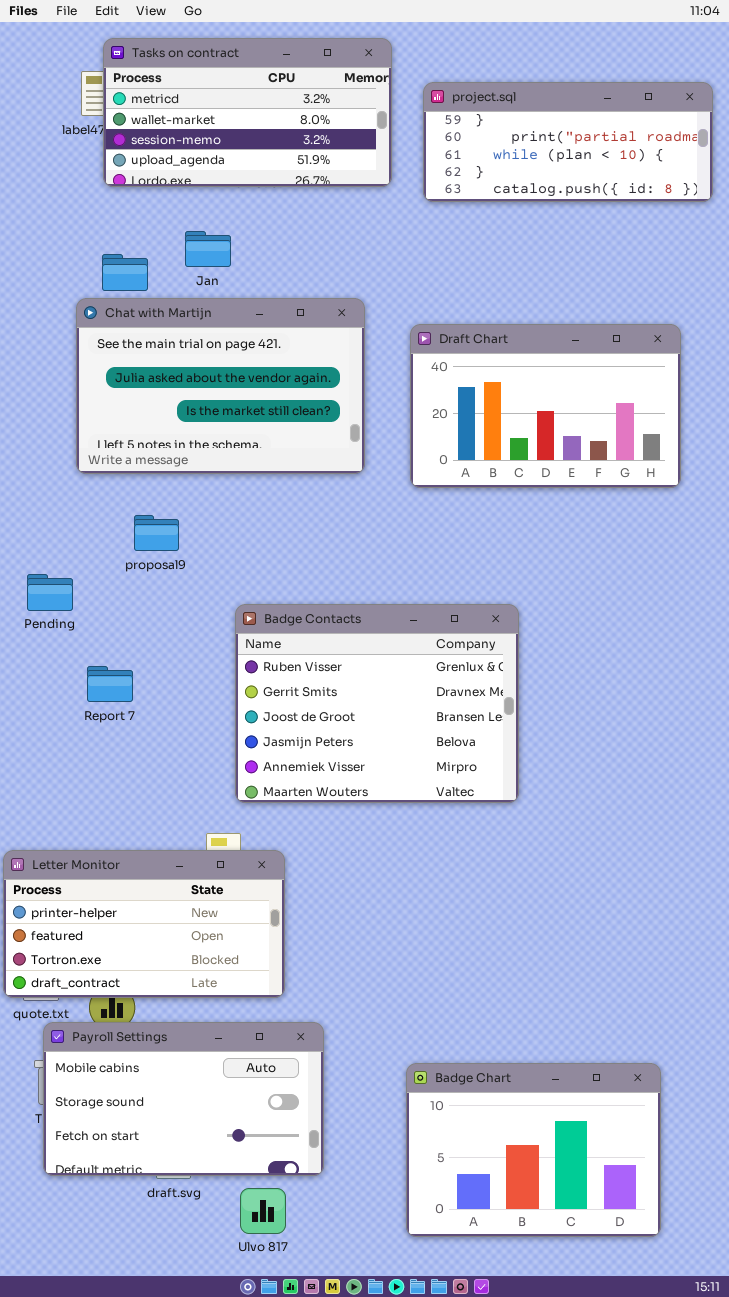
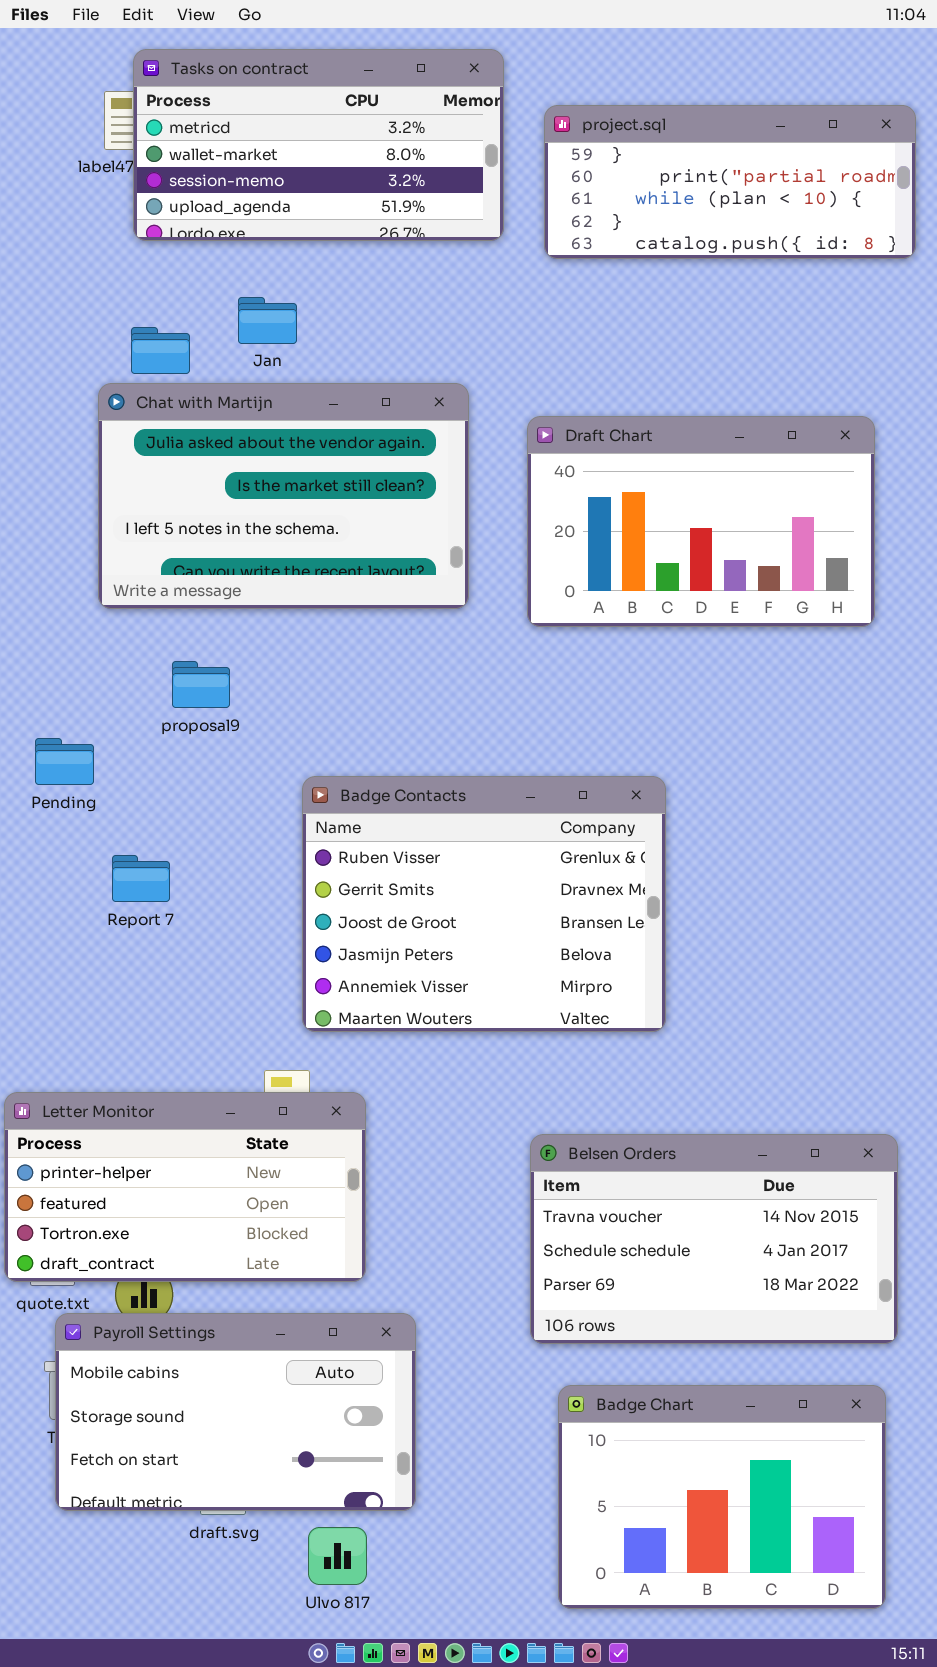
Chat with Martijn: [76,298,365,474] -> [98,383,469,609], scrolled down 1 row
Belsen Orders: none -> [530,1134,898,1344], opened
Badge Chart: [406,1063,661,1237] -> [558,1385,886,1609], moved

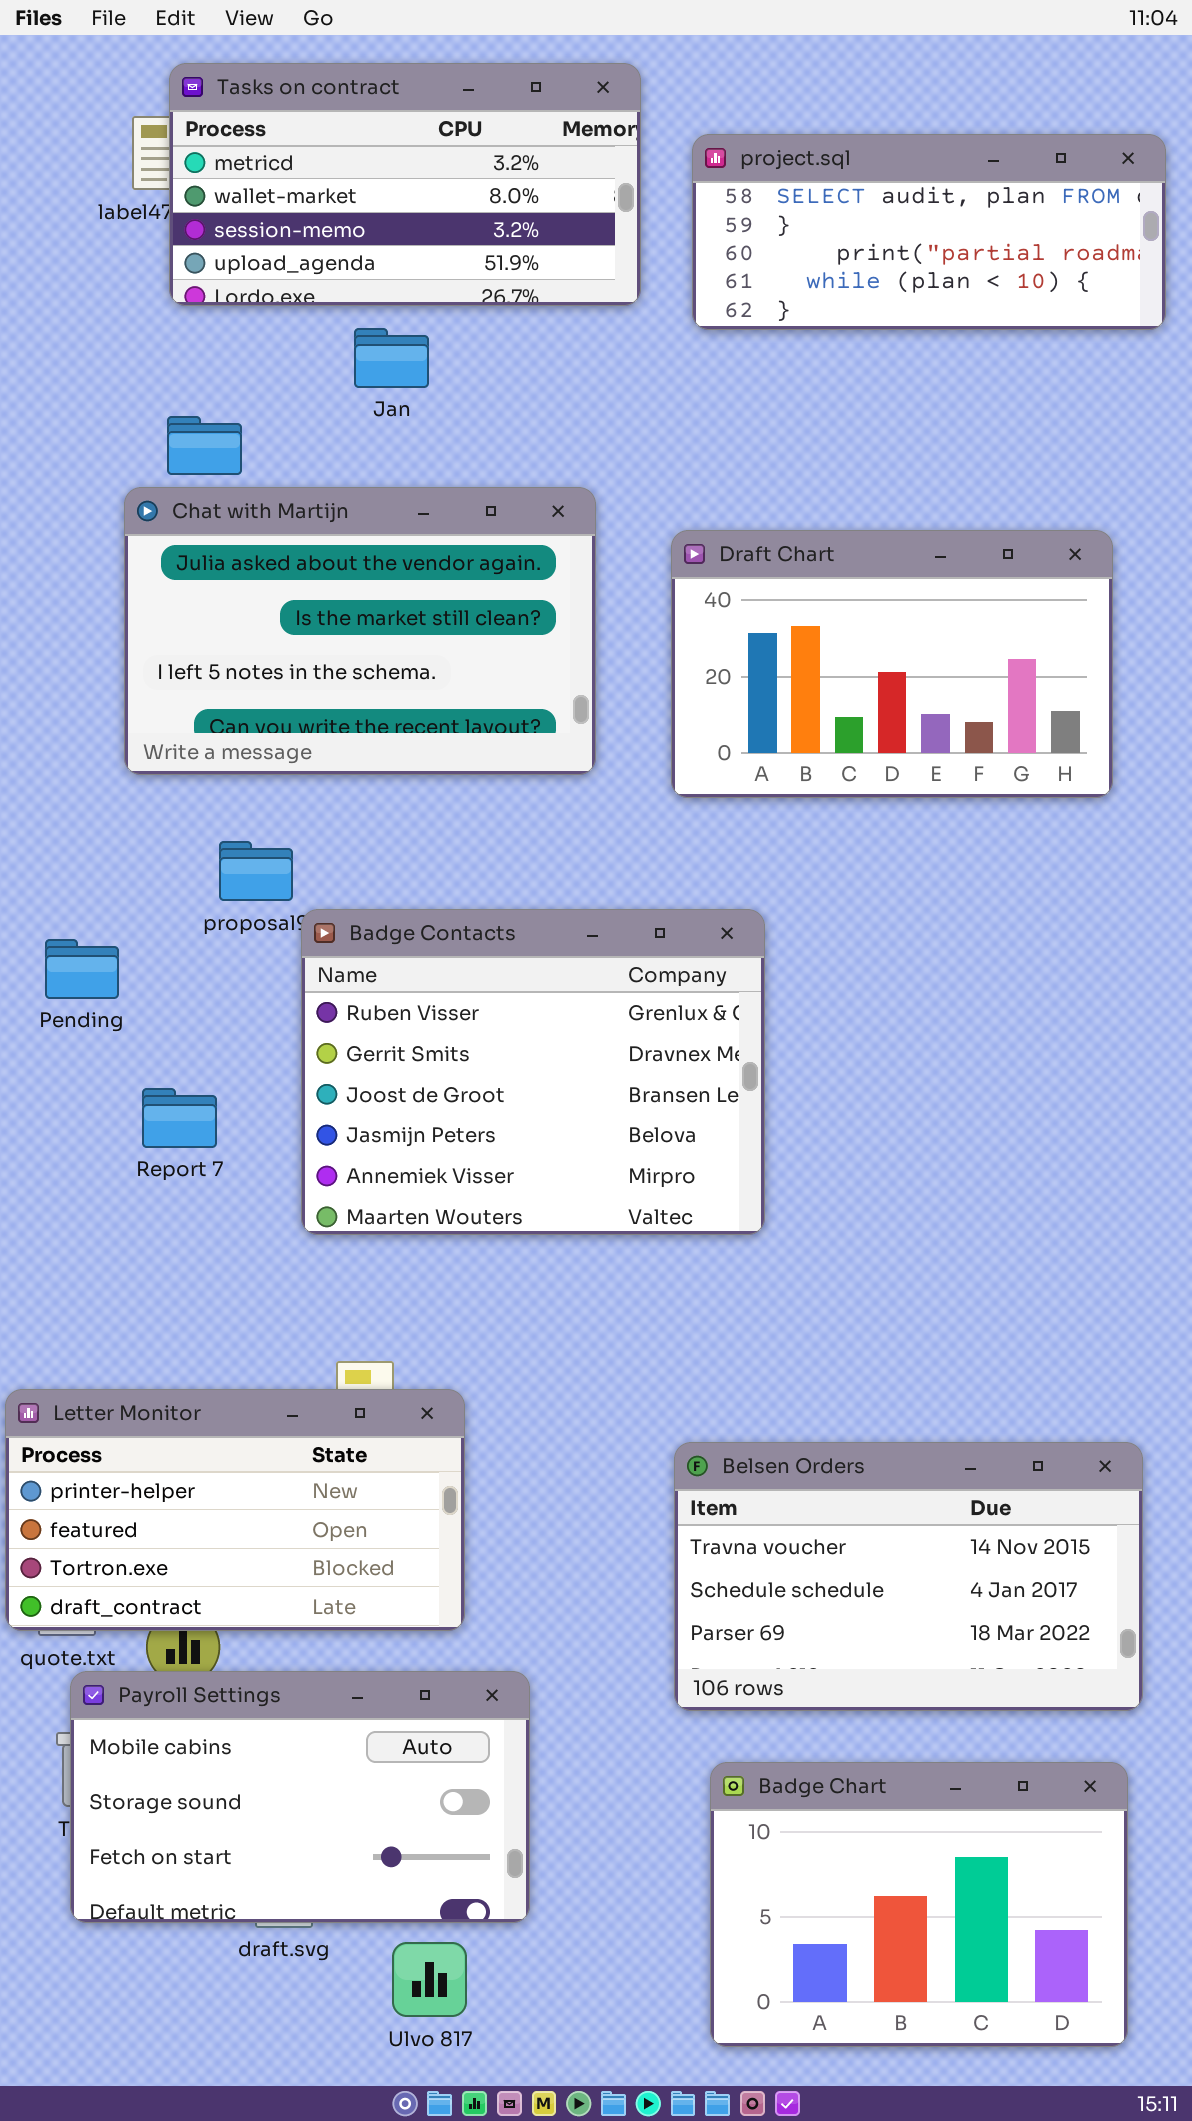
project.sql: [544,105,916,259] -> [692,134,1166,330], scrolled up 1 row
Jan: [238,297,297,344] -> [354,328,429,388], moved
Badge Contacts: [302,776,666,1032] -> [301,909,765,1235], moved

